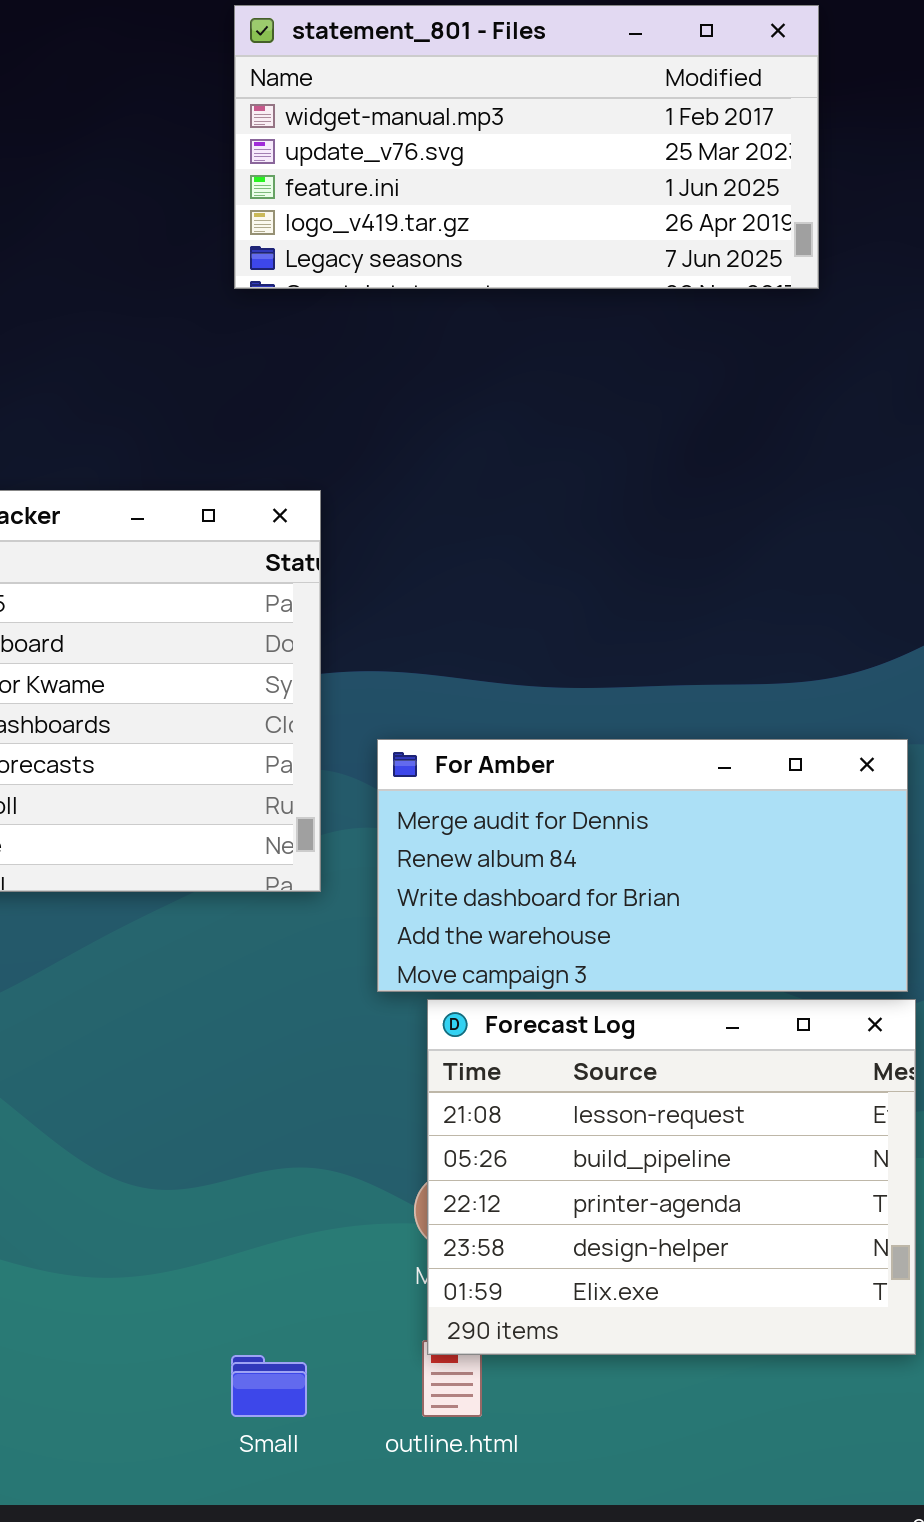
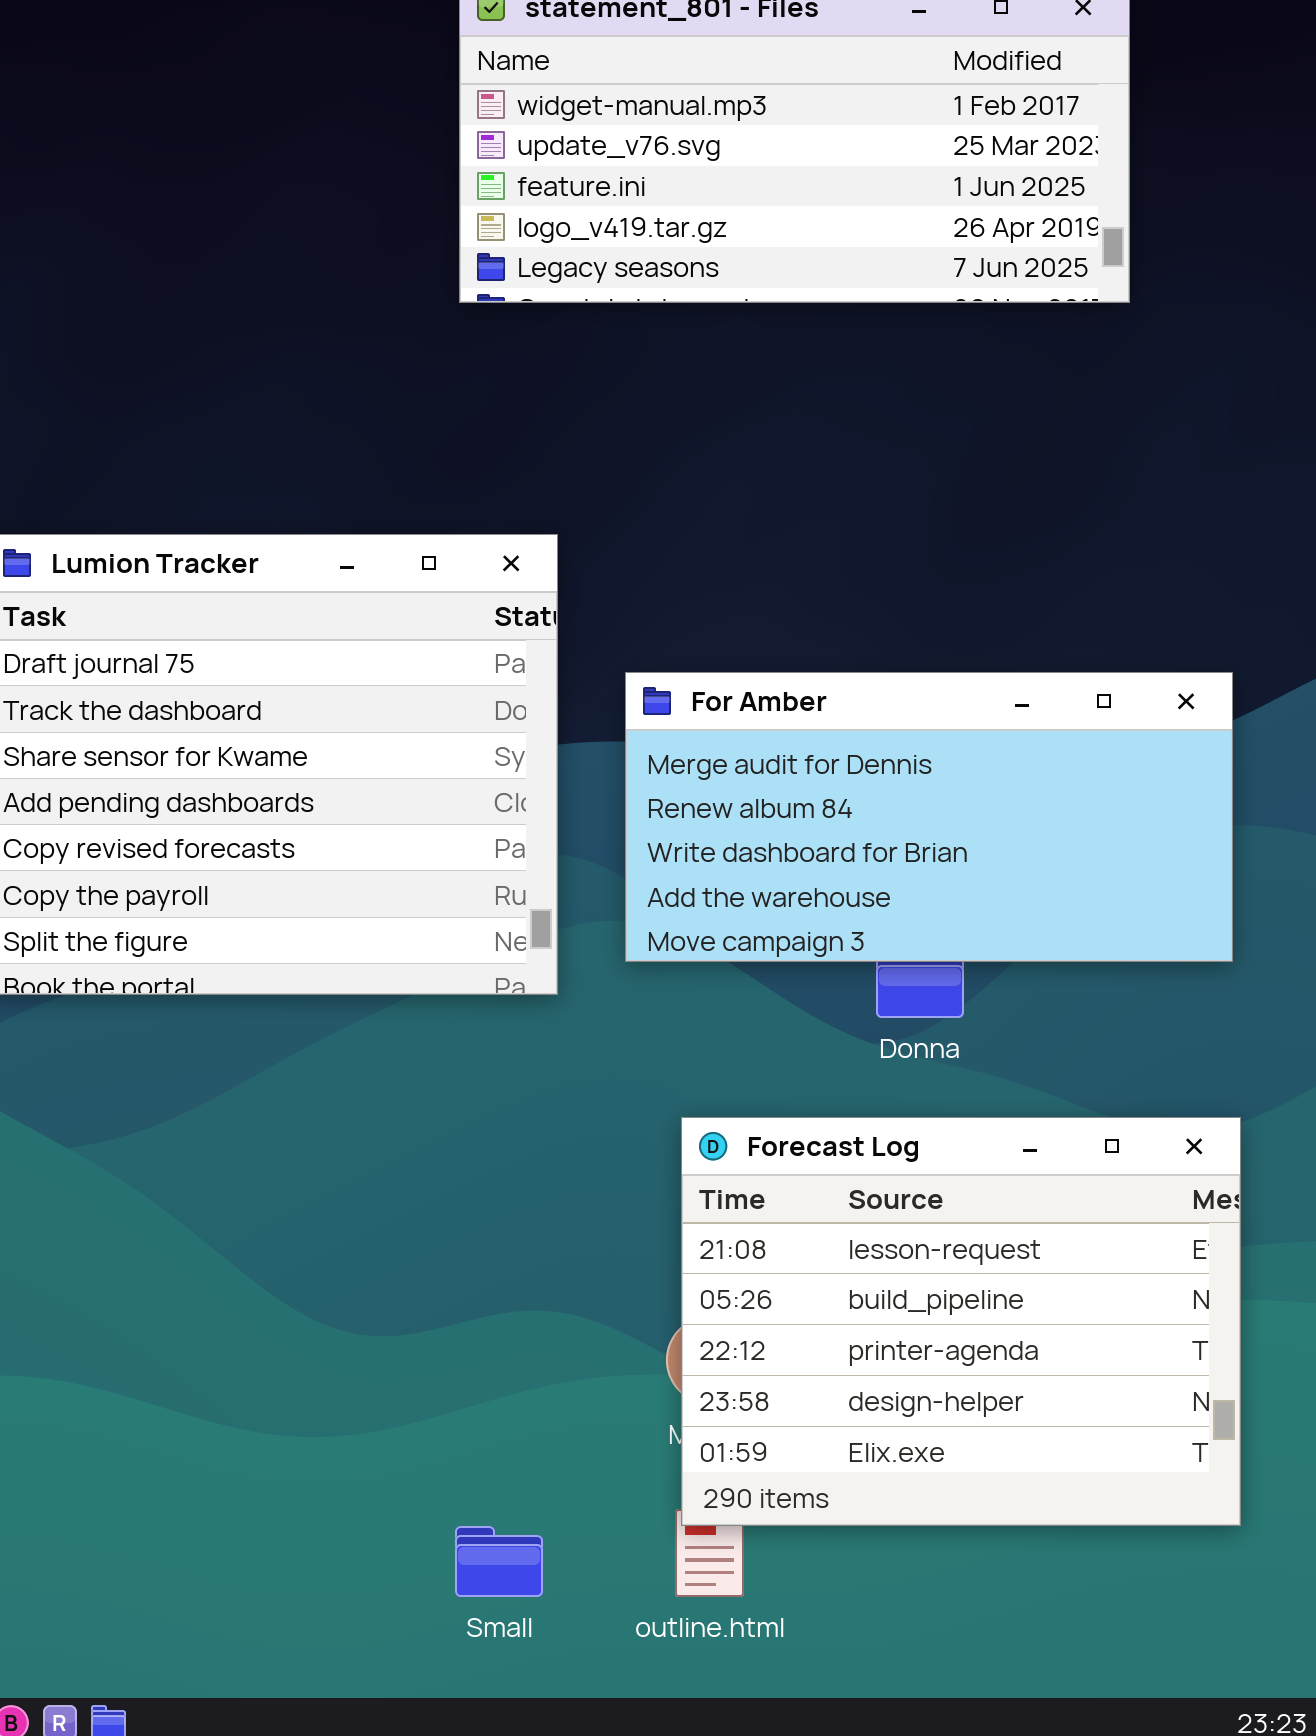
For Amber: [377,739,908,992] -> [625,672,1233,962], moved

